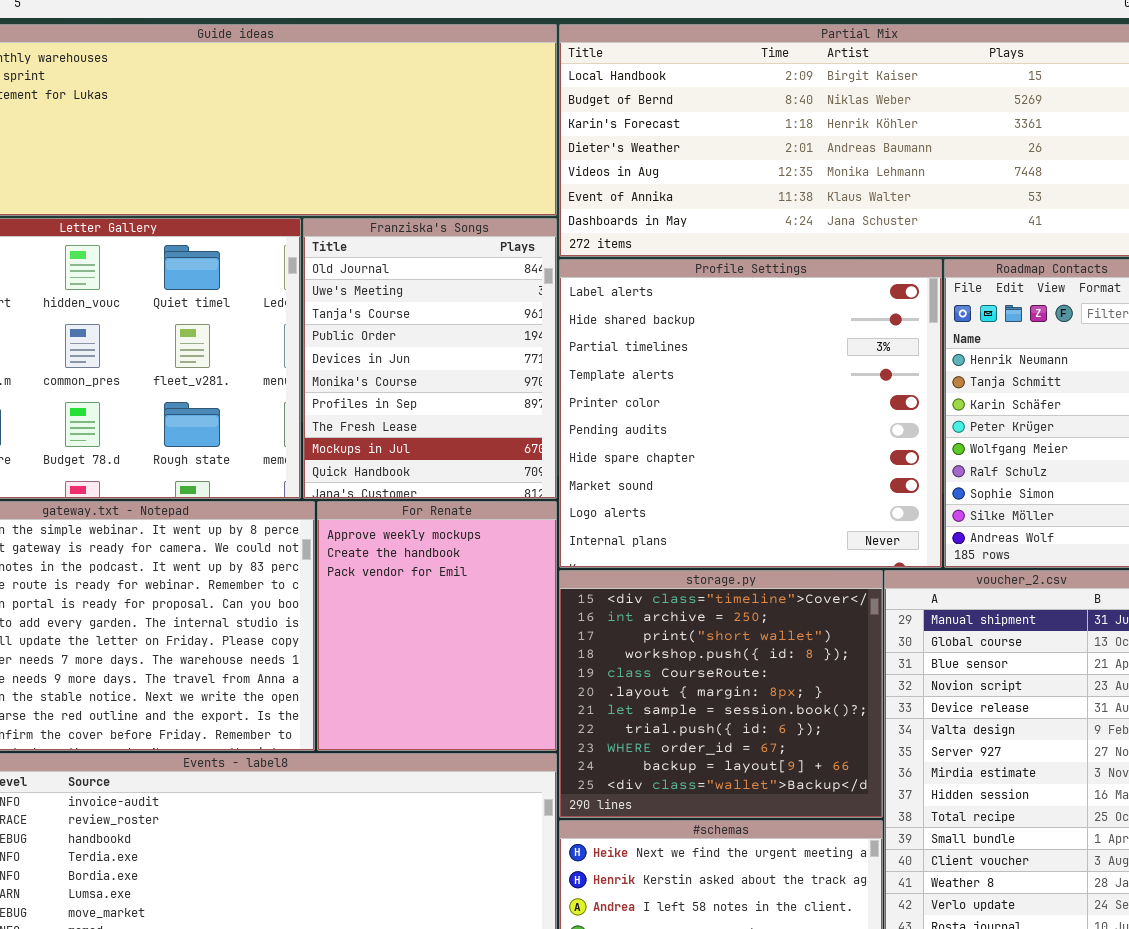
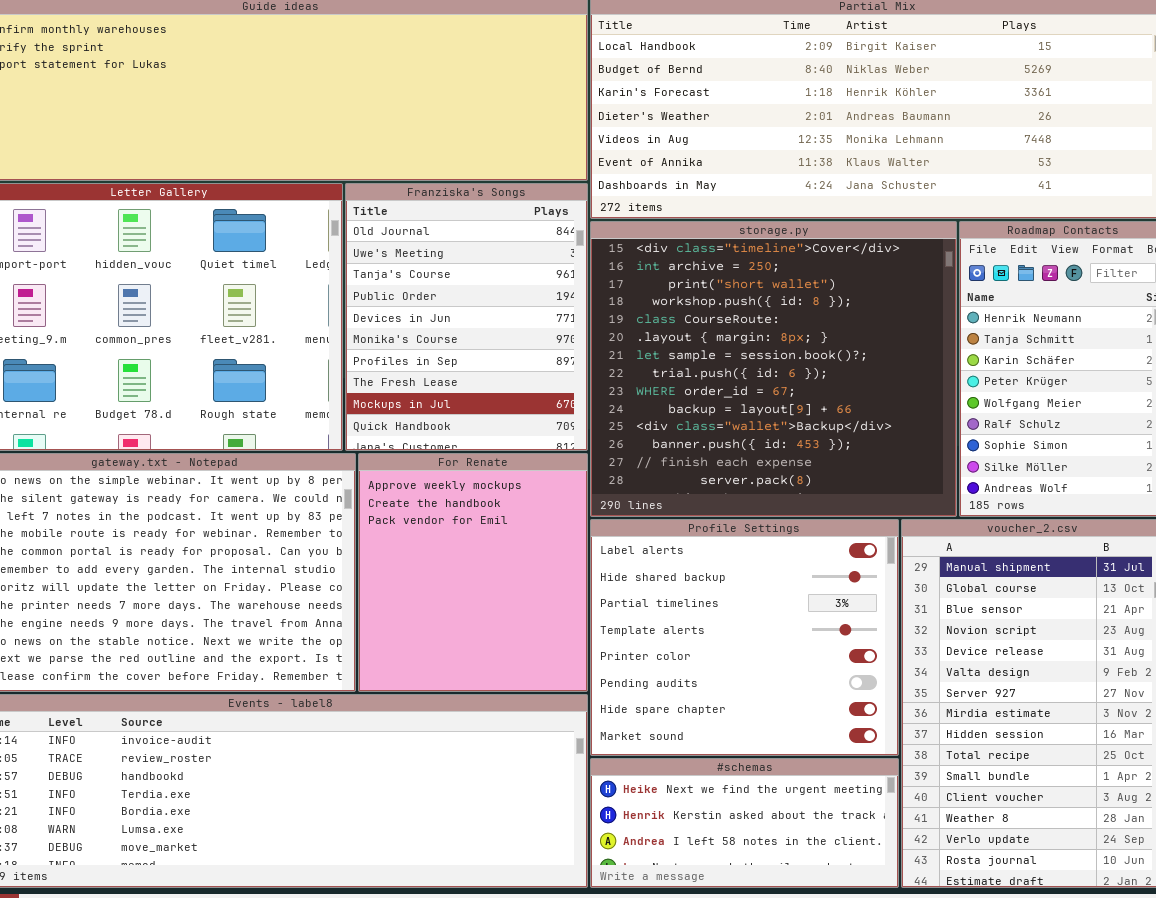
Profile Settings: [559,259,942,568] -> [590,519,899,756], moved, resized
storage.py: [559,570,883,818] -> [590,221,957,517], moved, resized

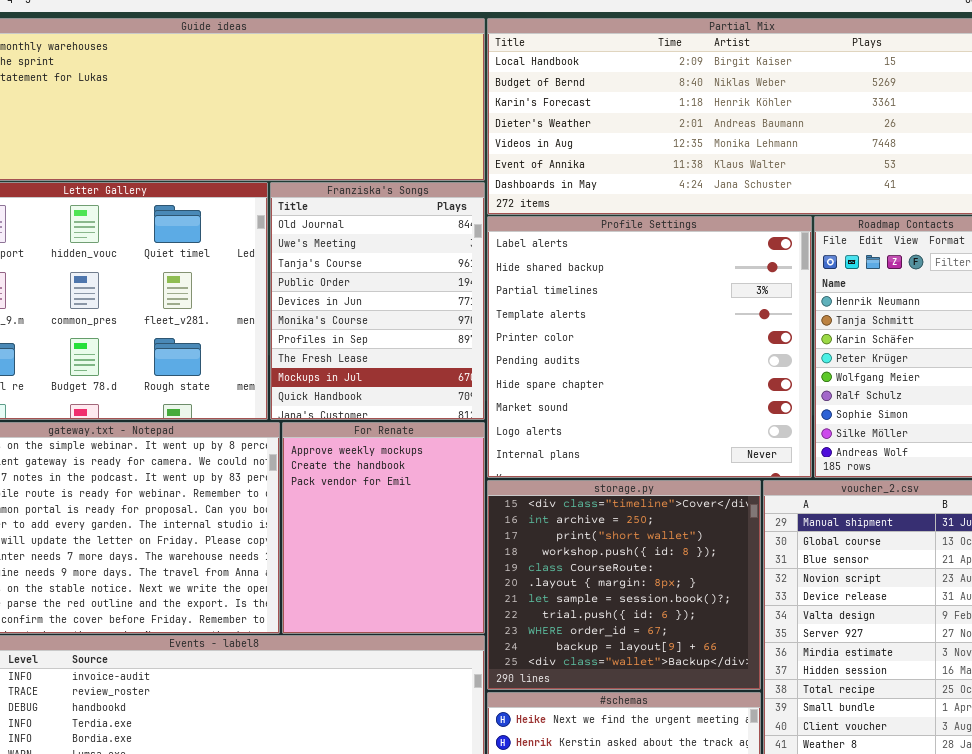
storage.py: [590,221,957,517] -> [487,480,761,690], moved, resized
Profile Settings: [590,519,899,756] -> [487,216,812,478], moved, resized

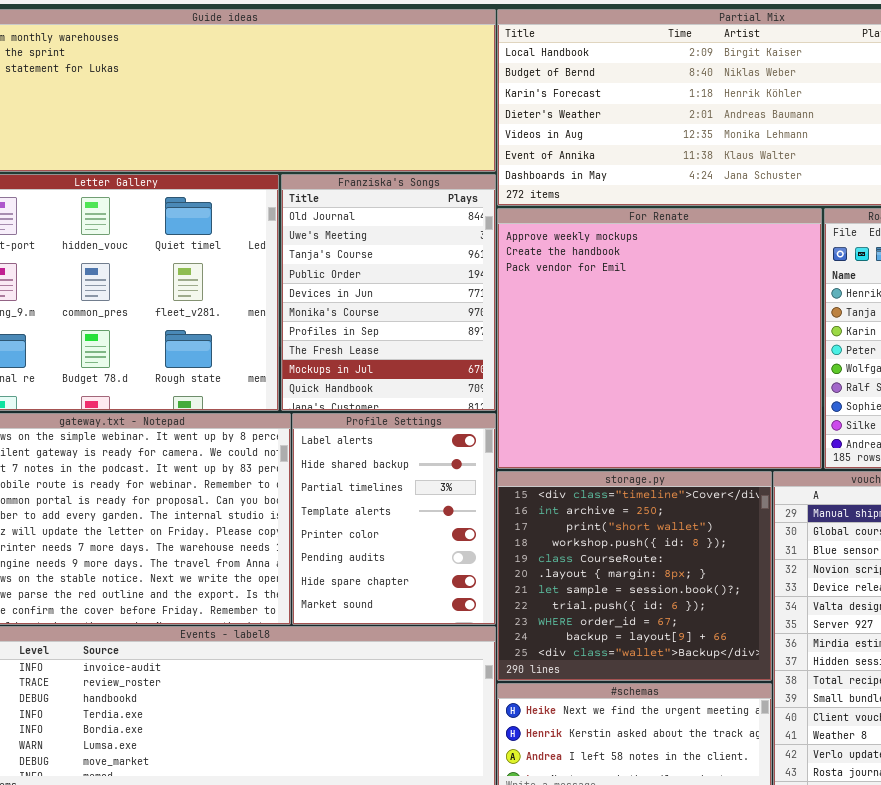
Profile Settings: [487,216,812,478] -> [292,413,496,625], moved, resized
For Renate: [282,422,485,634] -> [497,208,822,469], moved, resized

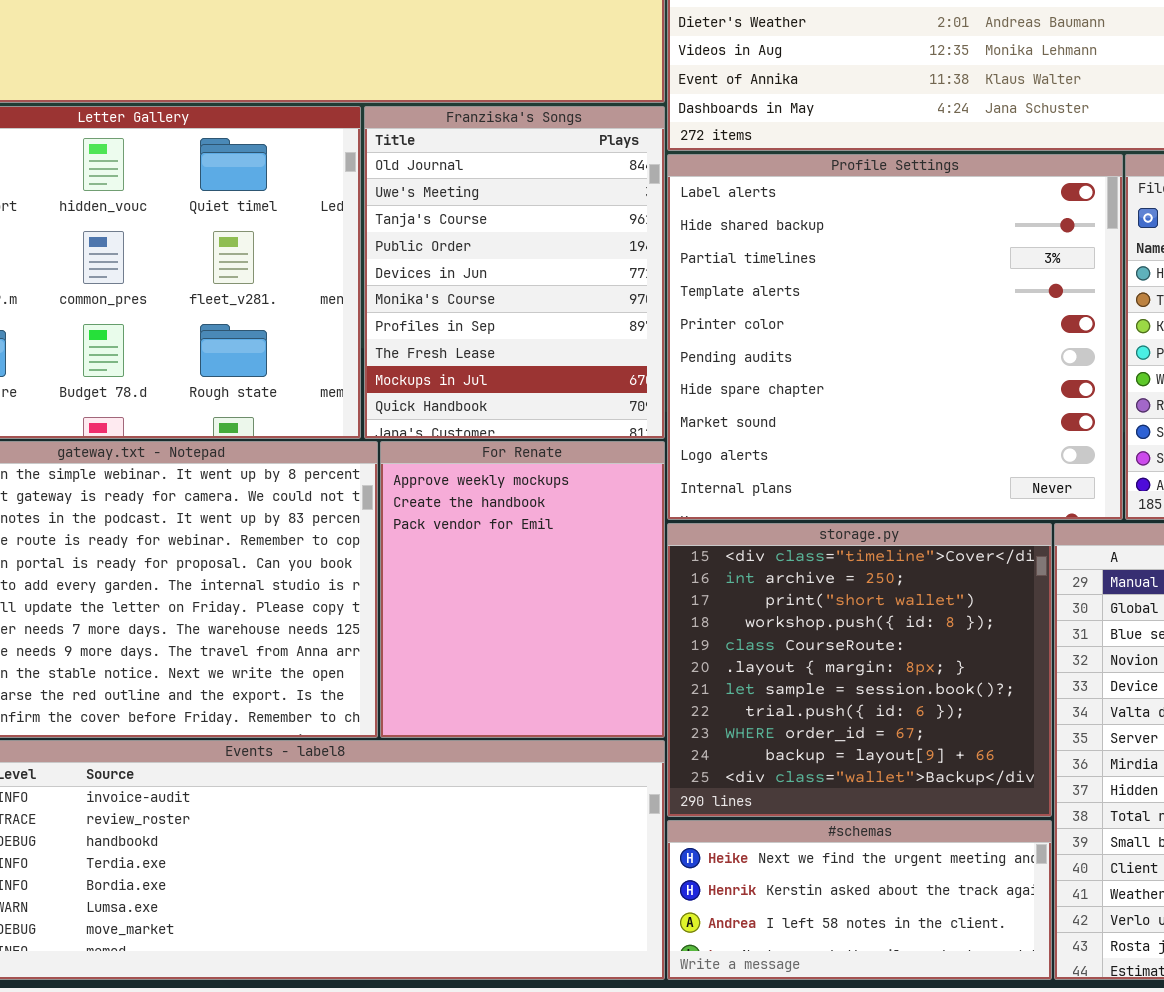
For Renate: [497,208,822,469] -> [380,441,665,738], moved, resized
Profile Settings: [292,413,496,625] -> [667,154,1123,520], moved, resized

